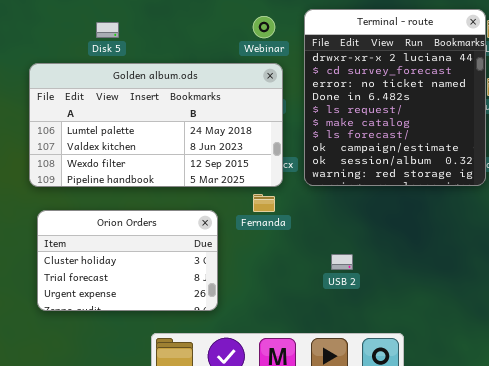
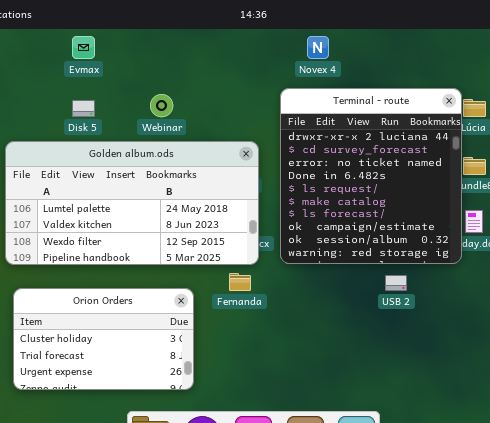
Webinar: [253,16,275,38] -> [150,94,173,117], moved
USB 2: [331,254,353,270] -> [385,275,407,291], moved

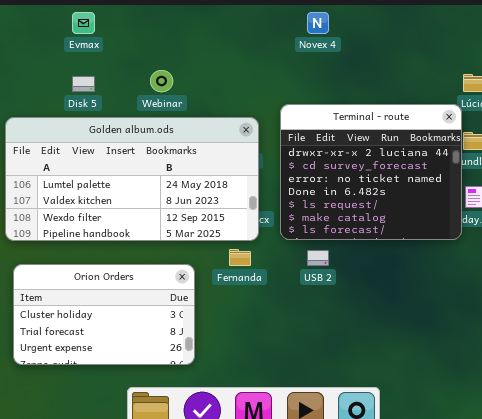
Terminal - route: [280,88,462,264] -> [280,104,462,240], resized
USB 2: [385,275,407,291] -> [307,250,329,266], moved

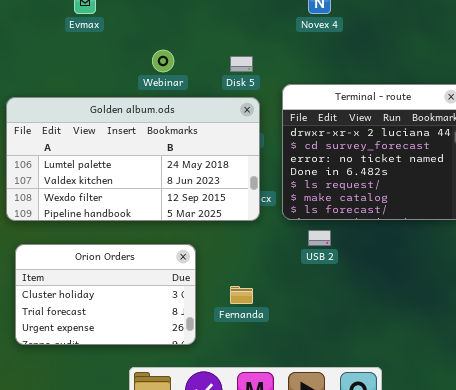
Disk 5: [72,76,95,92] -> [230,56,253,72], moved
Fernanda: [229,249,251,266] -> [230,286,253,304], moved

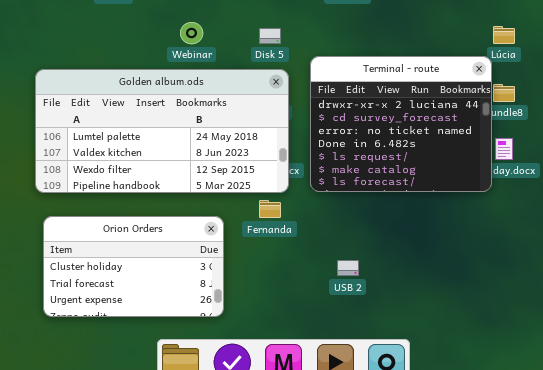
USB 2: [308,230,331,246] -> [337,260,359,276], moved
Fernanda: [230,286,253,304] -> [259,200,281,218], moved

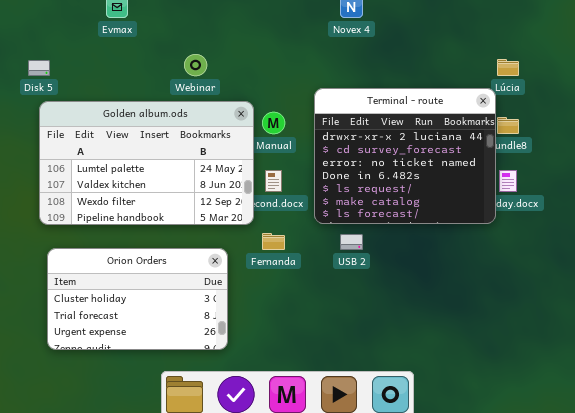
Disk 5: [259,28,281,44] -> [28,60,50,76], moved
Golden album.ods: [35,69,289,193] -> [39,101,254,225], resized
USB 2: [337,260,359,276] -> [340,234,363,250], moved

